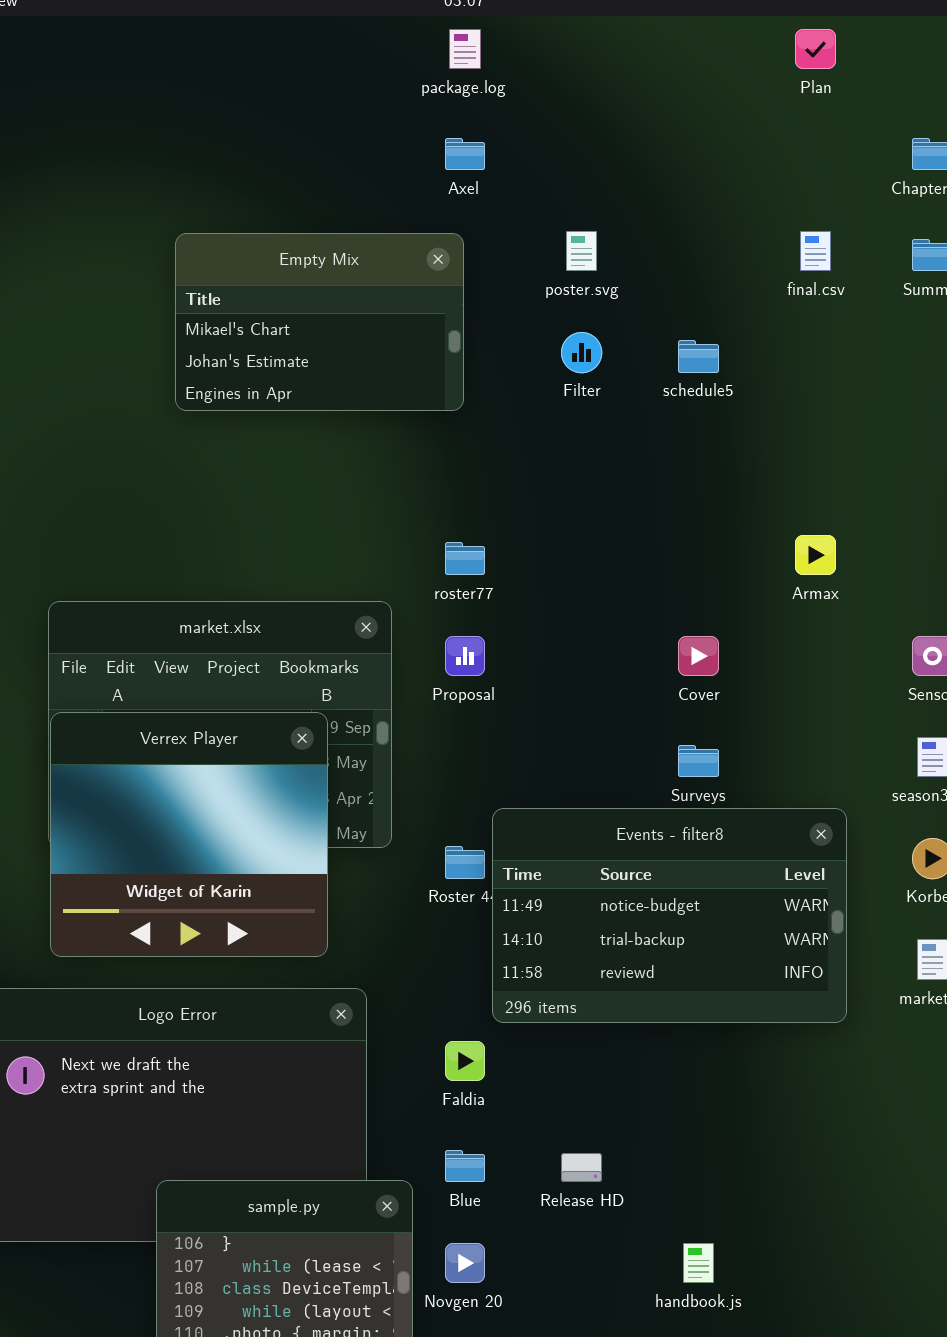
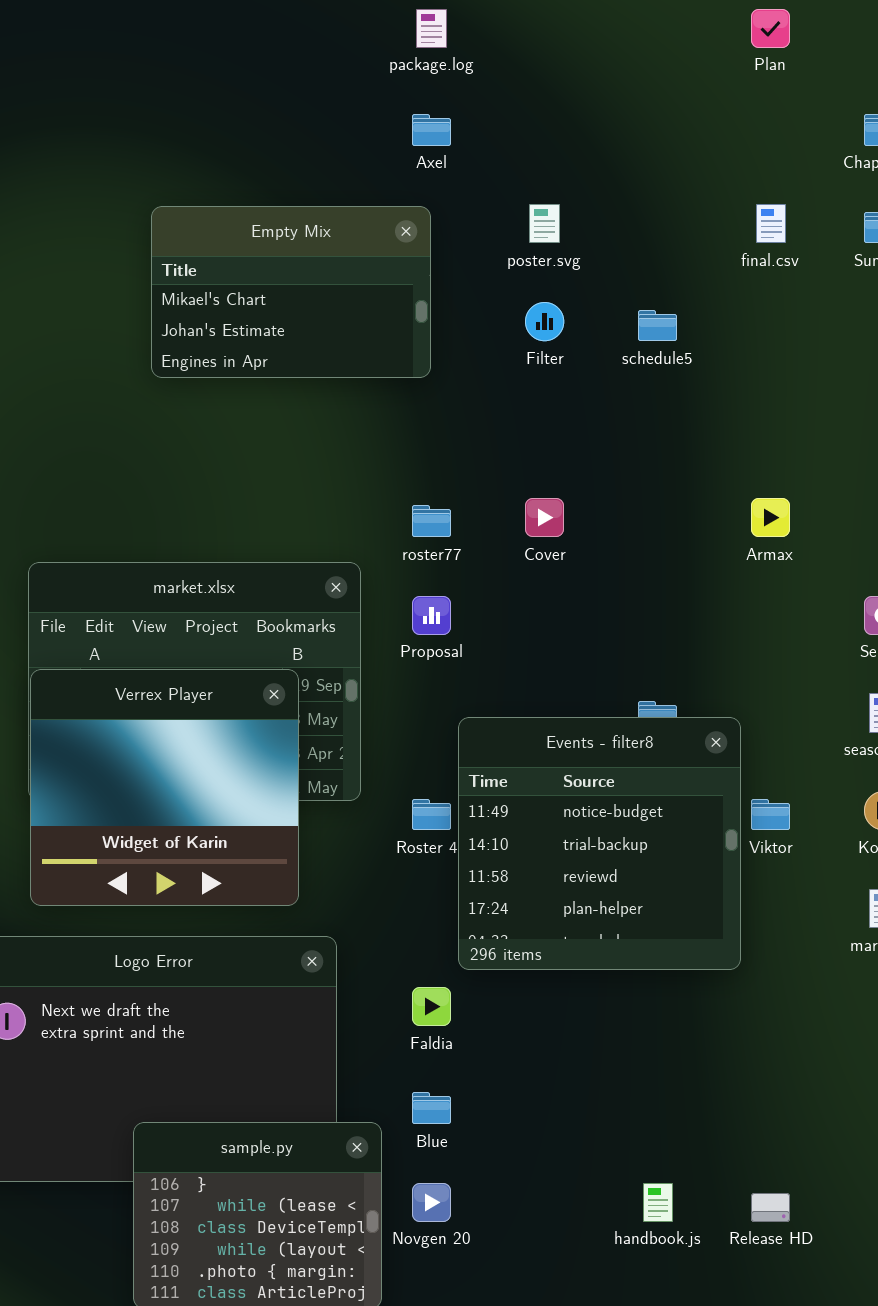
Cover: [678,636,719,676] -> [525,498,564,537], moved
Events - filter8: [492,808,847,1023] -> [458,717,741,970], resized
Release HD: [561,1153,602,1182] -> [751,1193,790,1222], moved

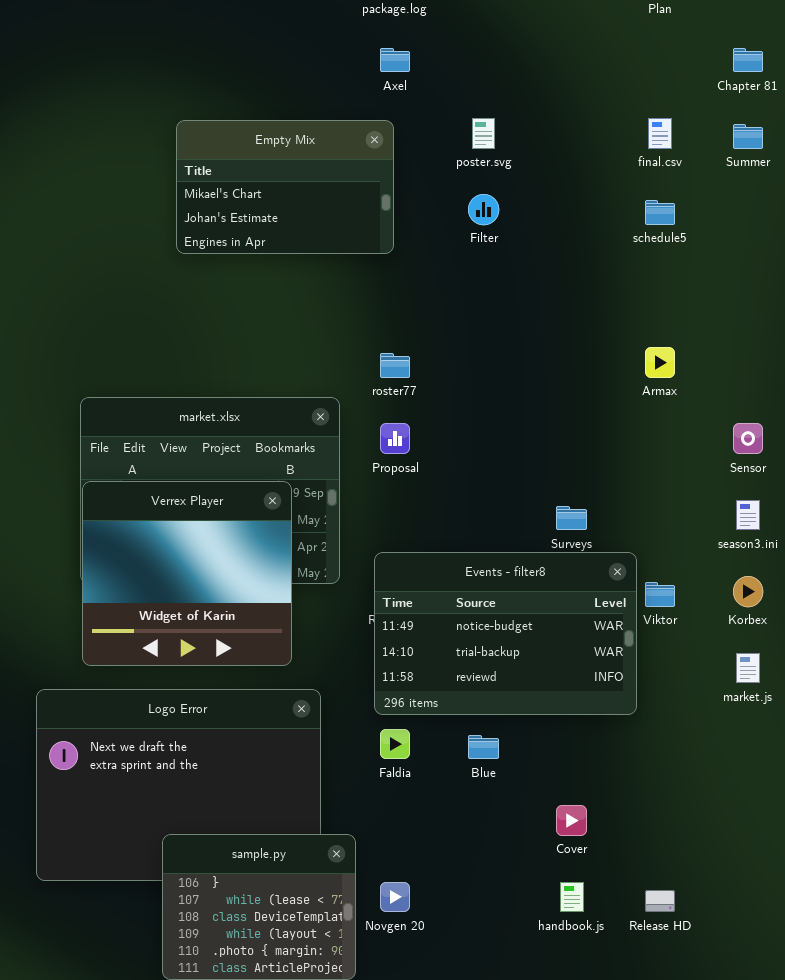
schedule5: [638,310,677,341] -> [645,200,675,225], moved
Cover: [525,498,564,537] -> [556,805,587,836], moved
Events - filter8: [458,717,741,970] -> [374,552,637,715], resized
Blue: [412,1092,451,1124] -> [468,735,499,759], moved

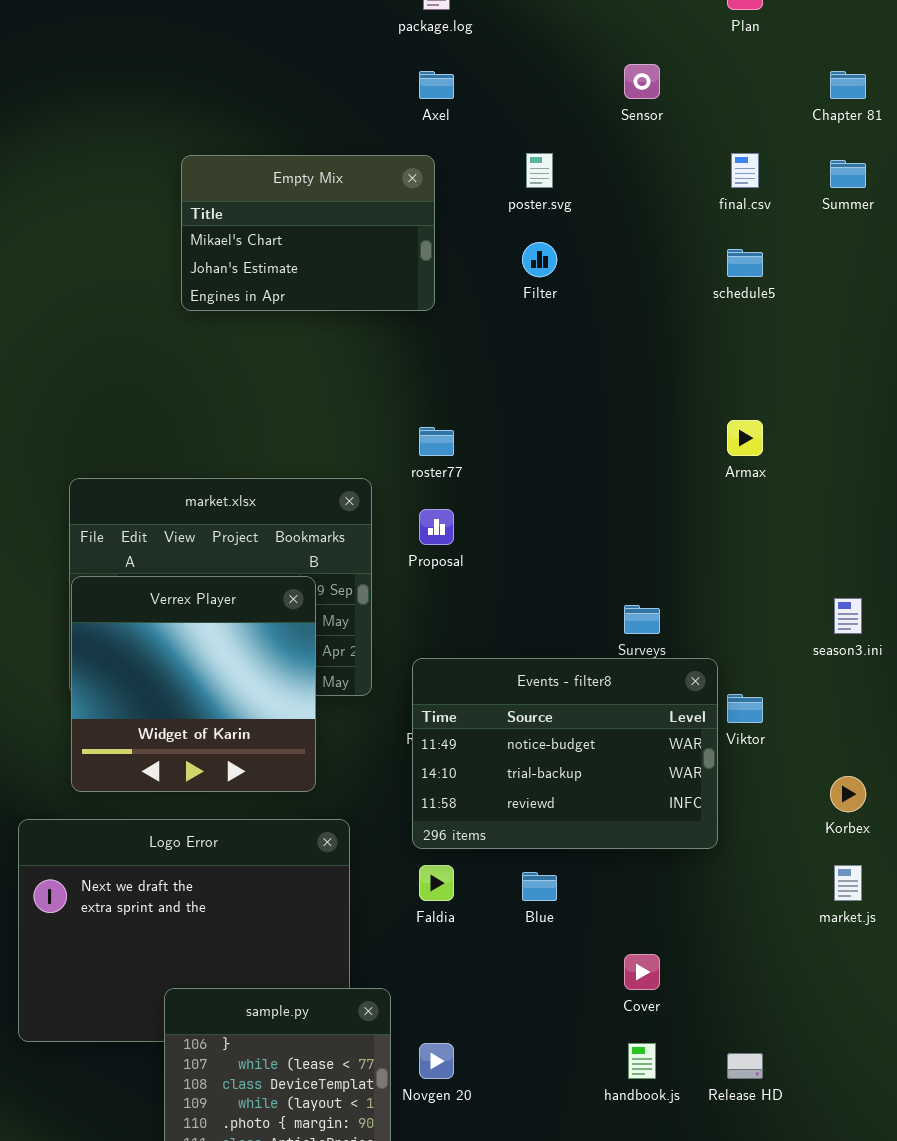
Sensor: [733,423,763,454] -> [624,64,660,99], moved
Korbex: [733,576,763,607] -> [830,776,866,812], moved
market.js: [736,653,760,683] -> [834,865,862,901], moved

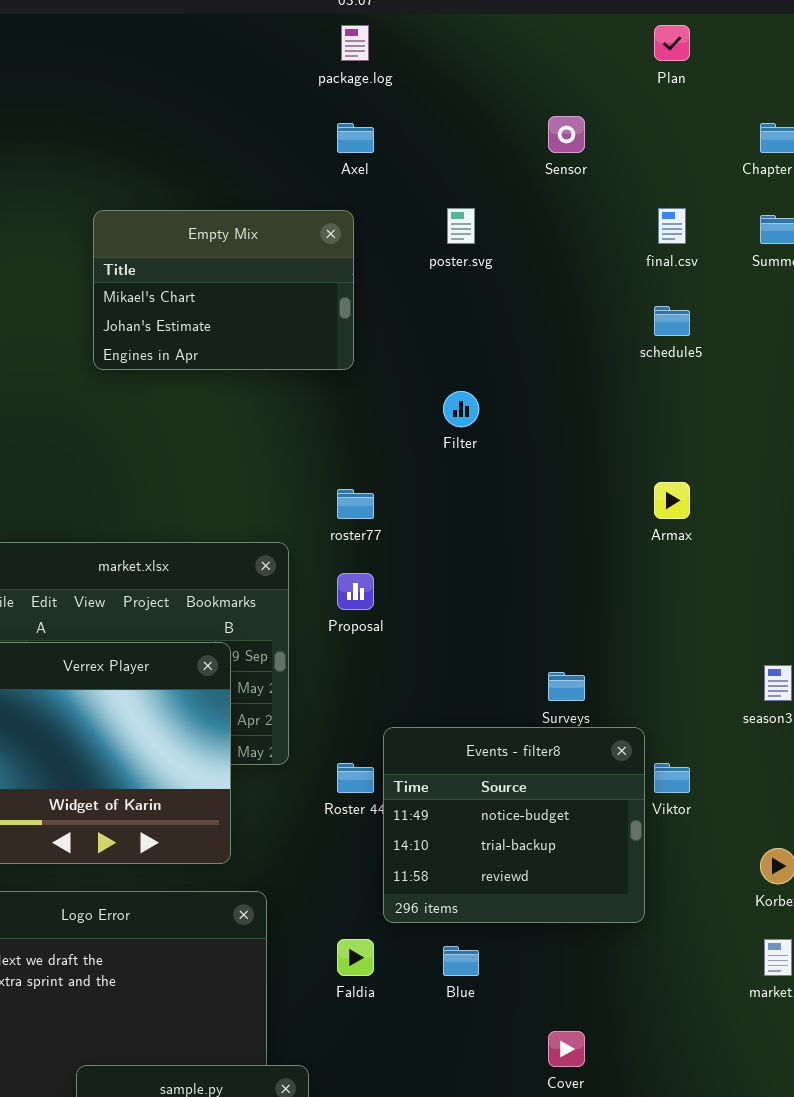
Filter: [522,242,557,277] -> [443,391,479,427], moved
Events - filter8: [412,658,718,849] -> [383,727,645,923], resized

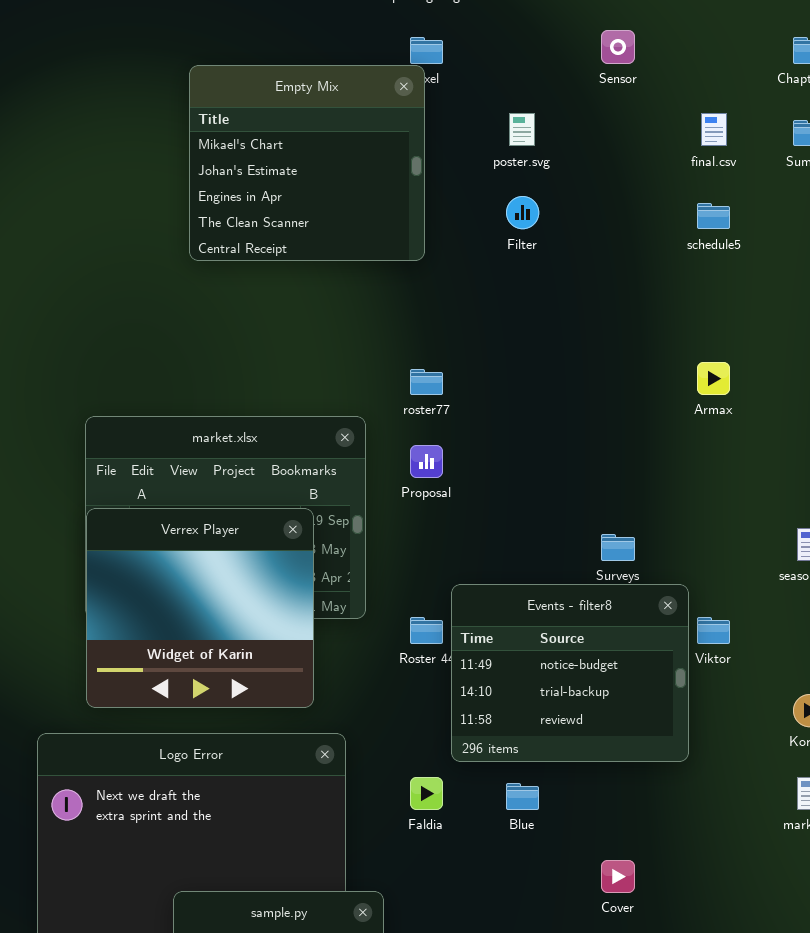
Empty Mix: [93,210,354,370] -> [189,65,425,261], resized
Filter: [443,391,479,427] -> [506,196,539,229], moved

